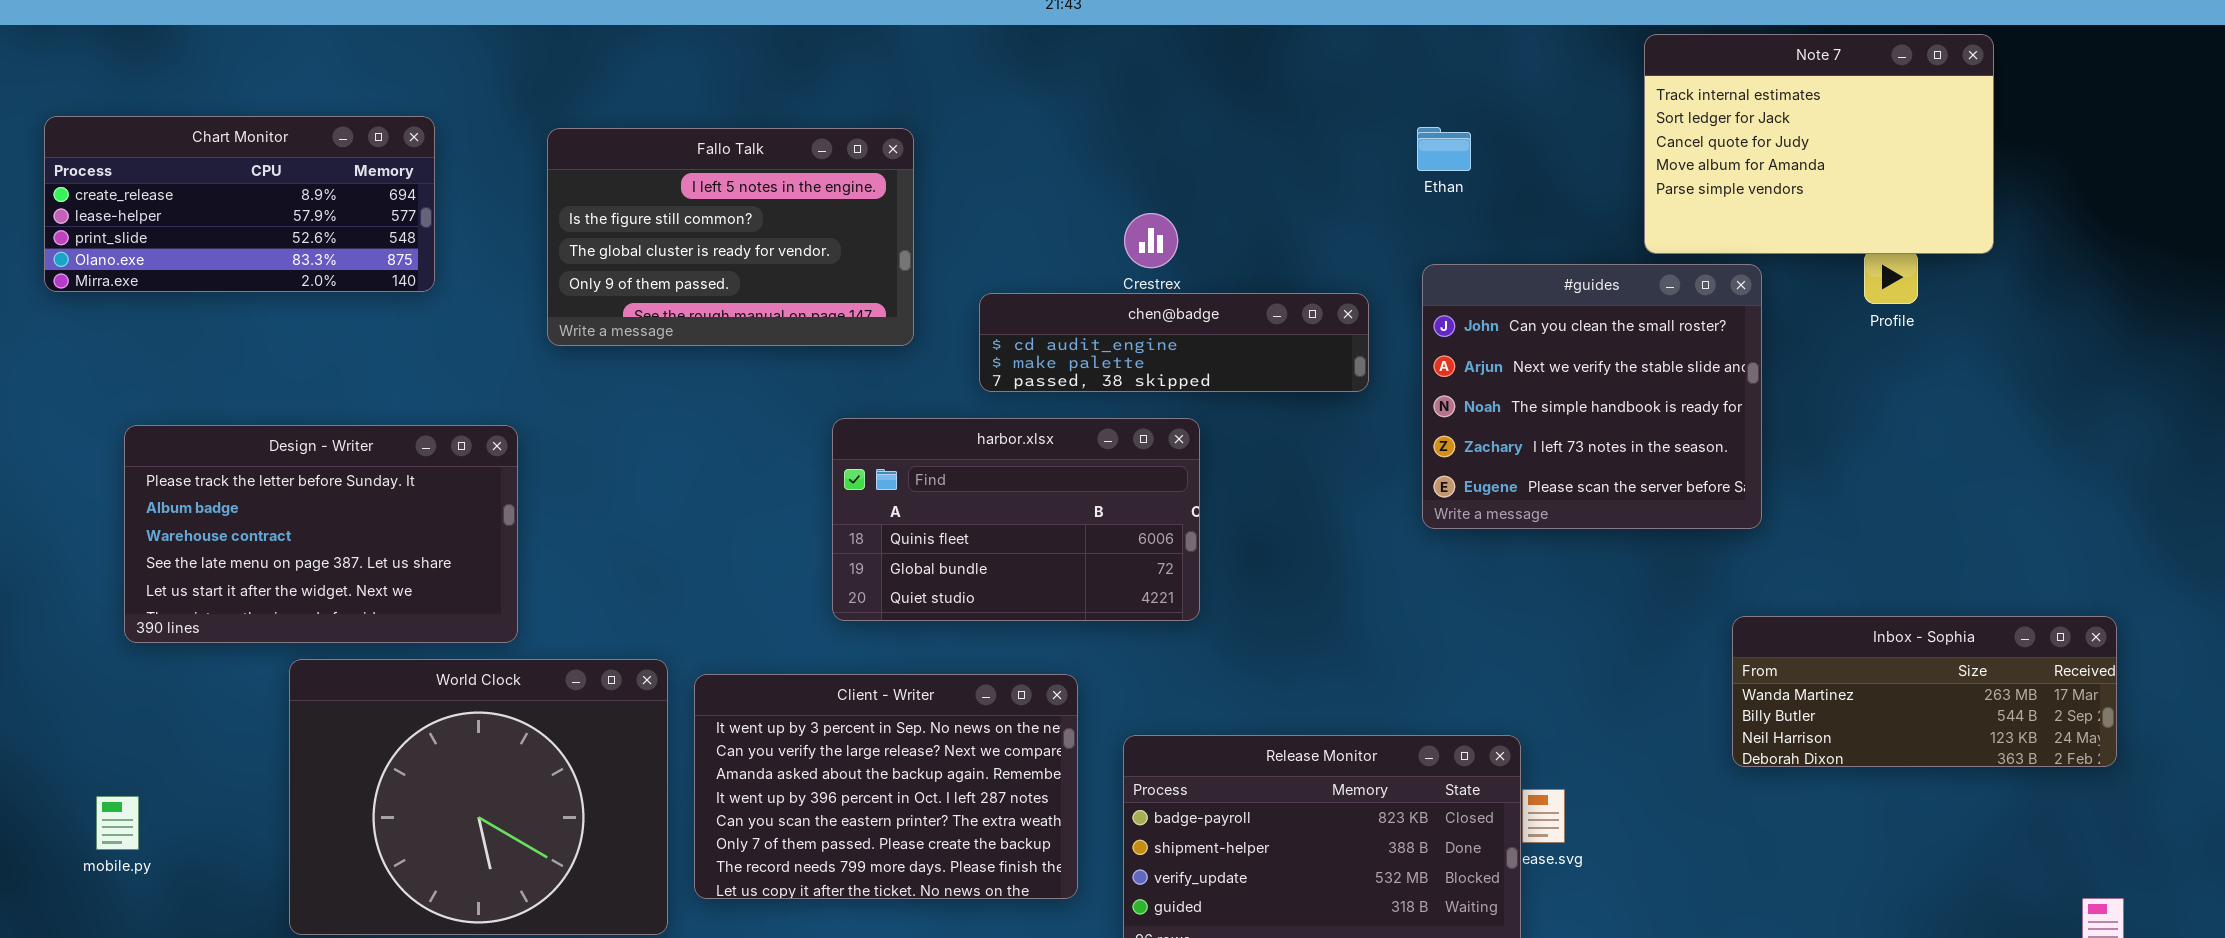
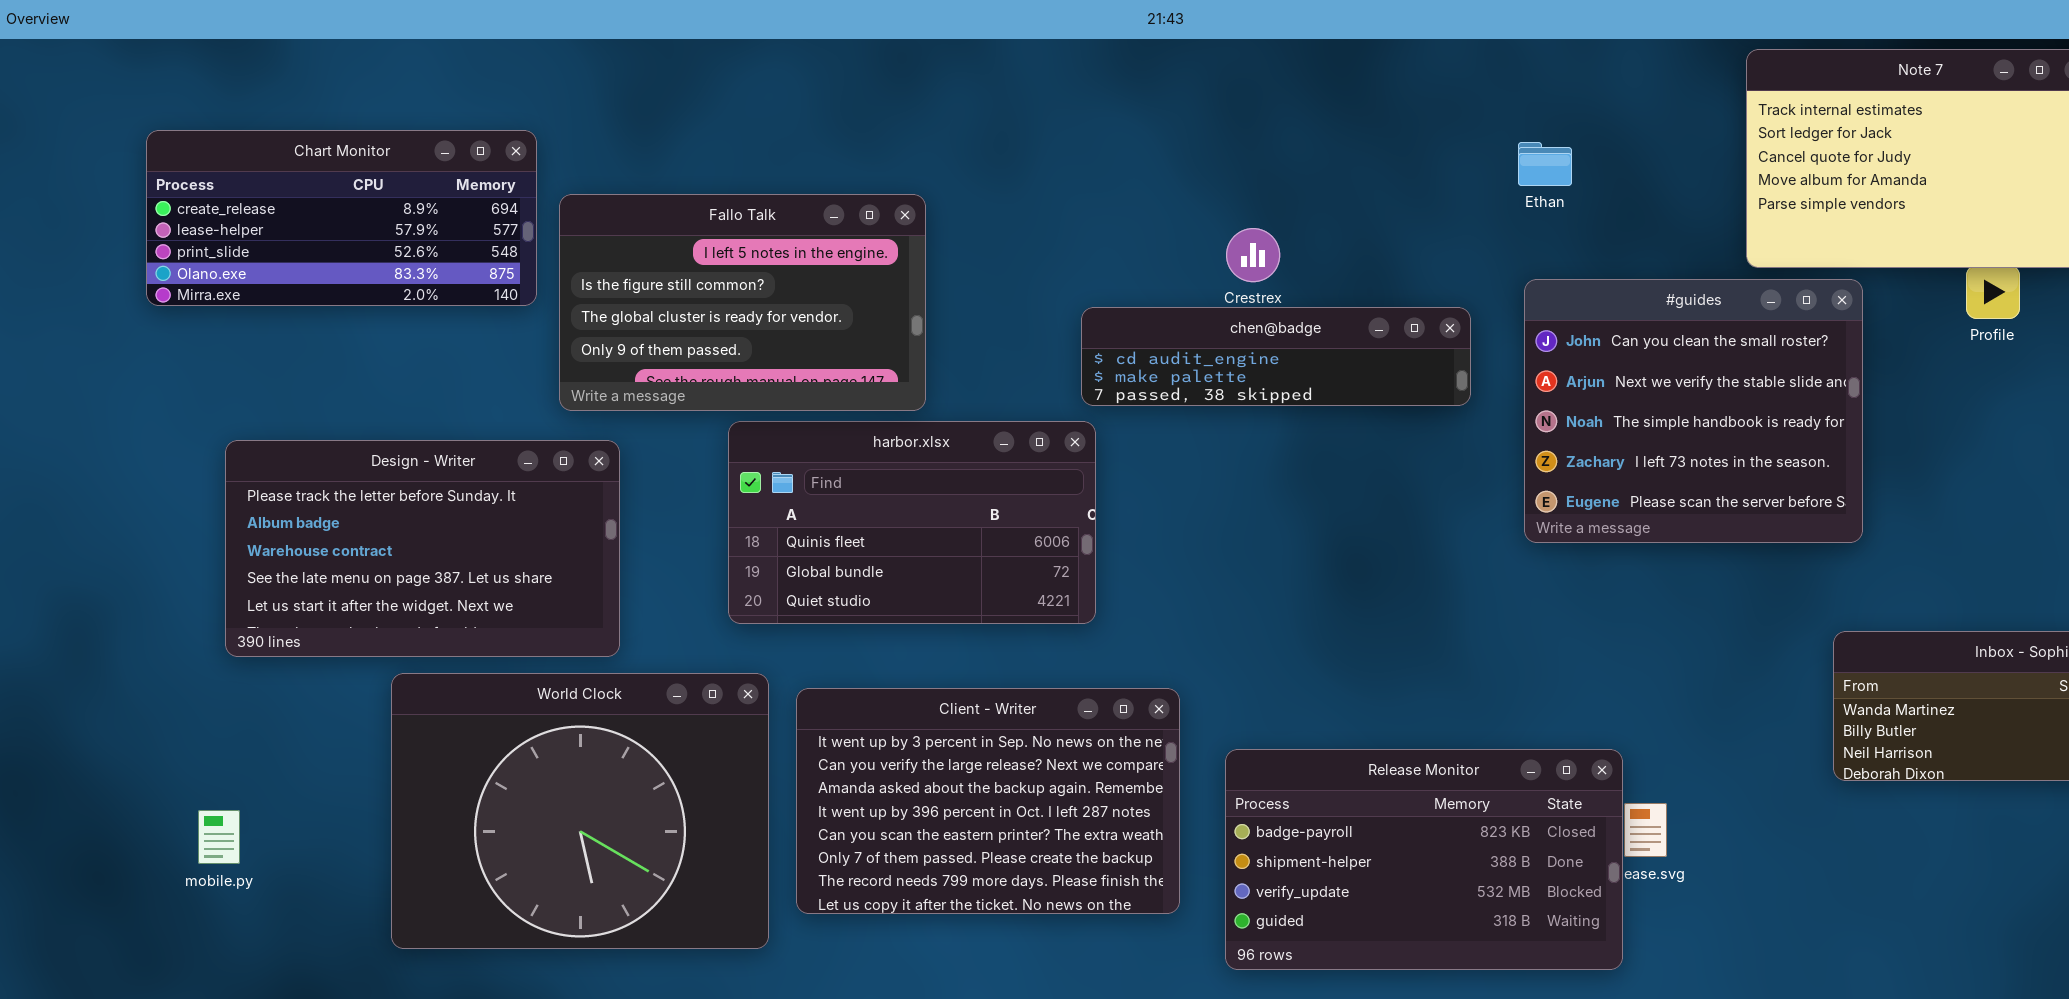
Fallo Talk: [547,128,914,346] -> [559,194,926,411], moved
harbor.xlsx: [832,418,1200,621] -> [728,421,1096,624], moved

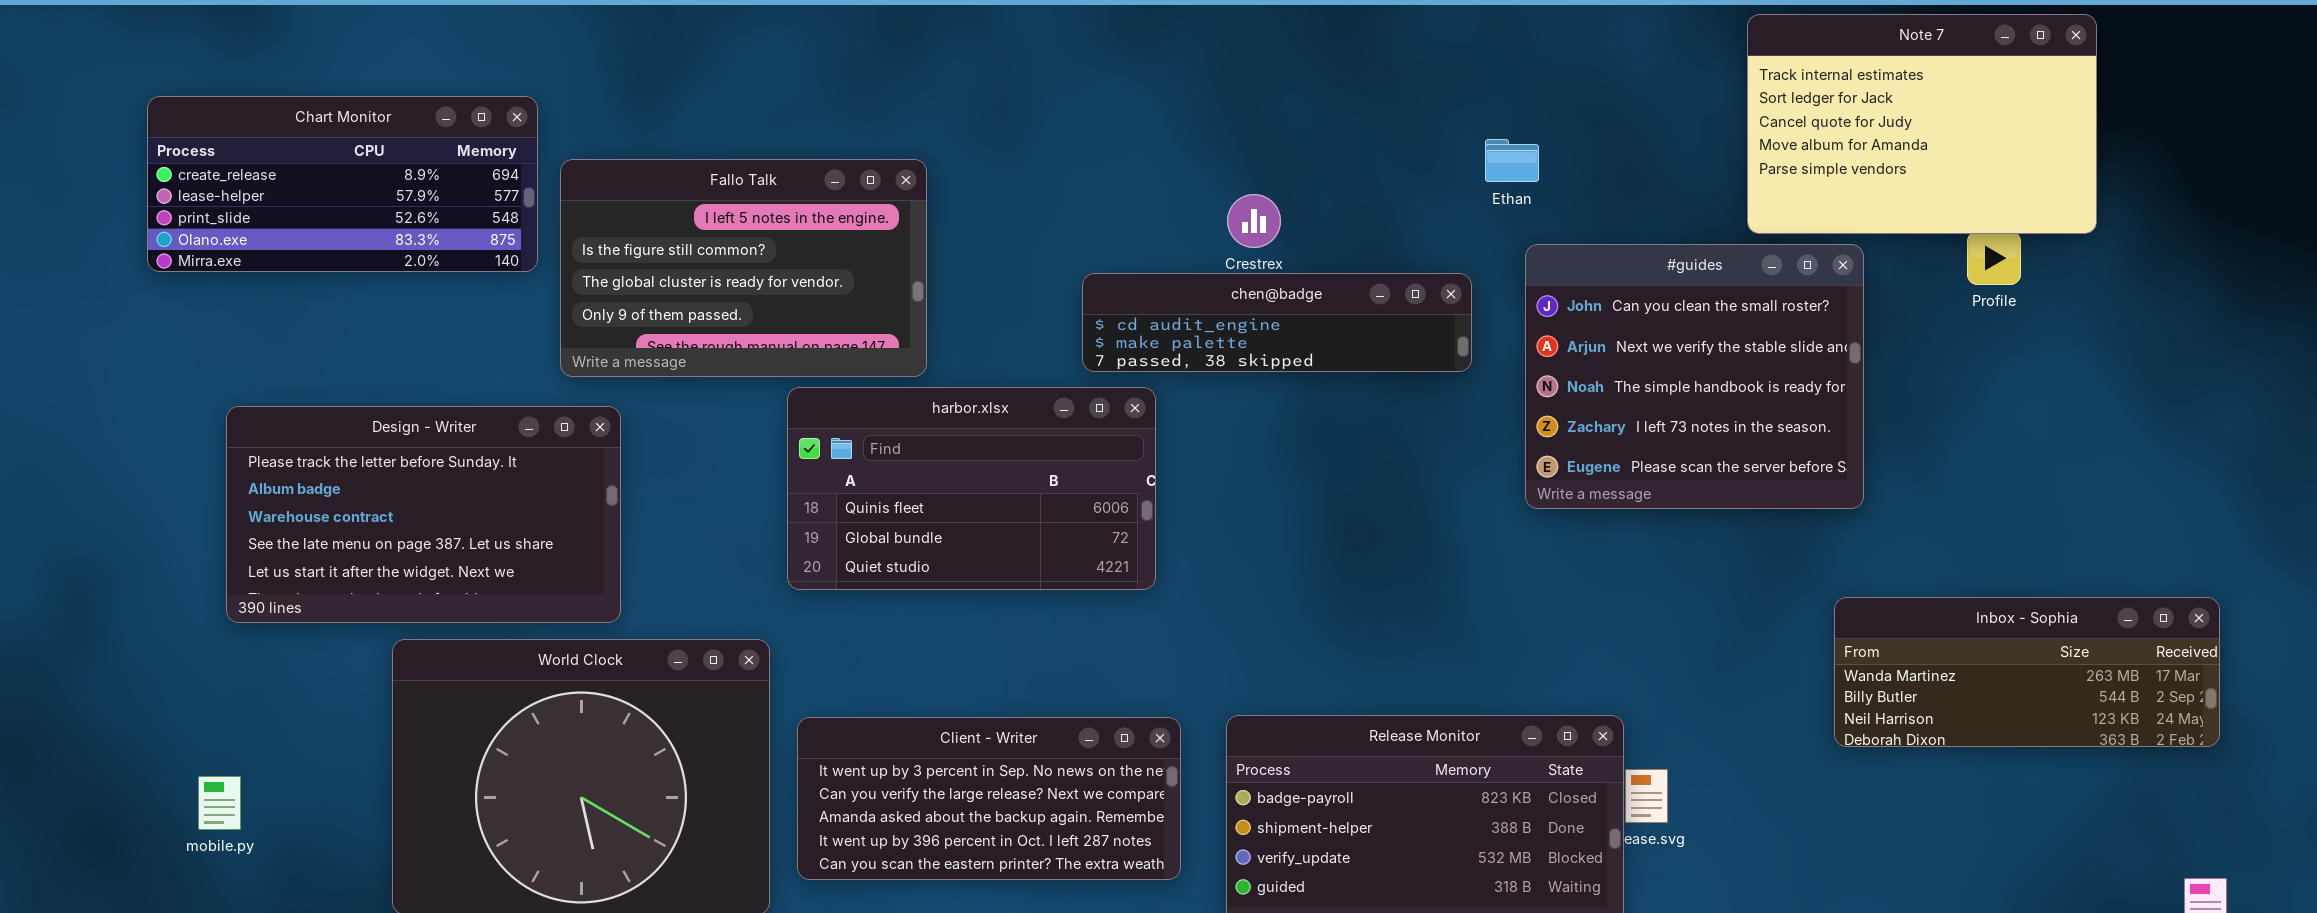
Ethan: [1518,142,1572,186] -> [1485,139,1539,182], moved
harbor.xlsx: [728,421,1096,624] -> [787,387,1156,590], moved
Client - Writer: [796,688,1180,914] -> [797,717,1181,880], resized

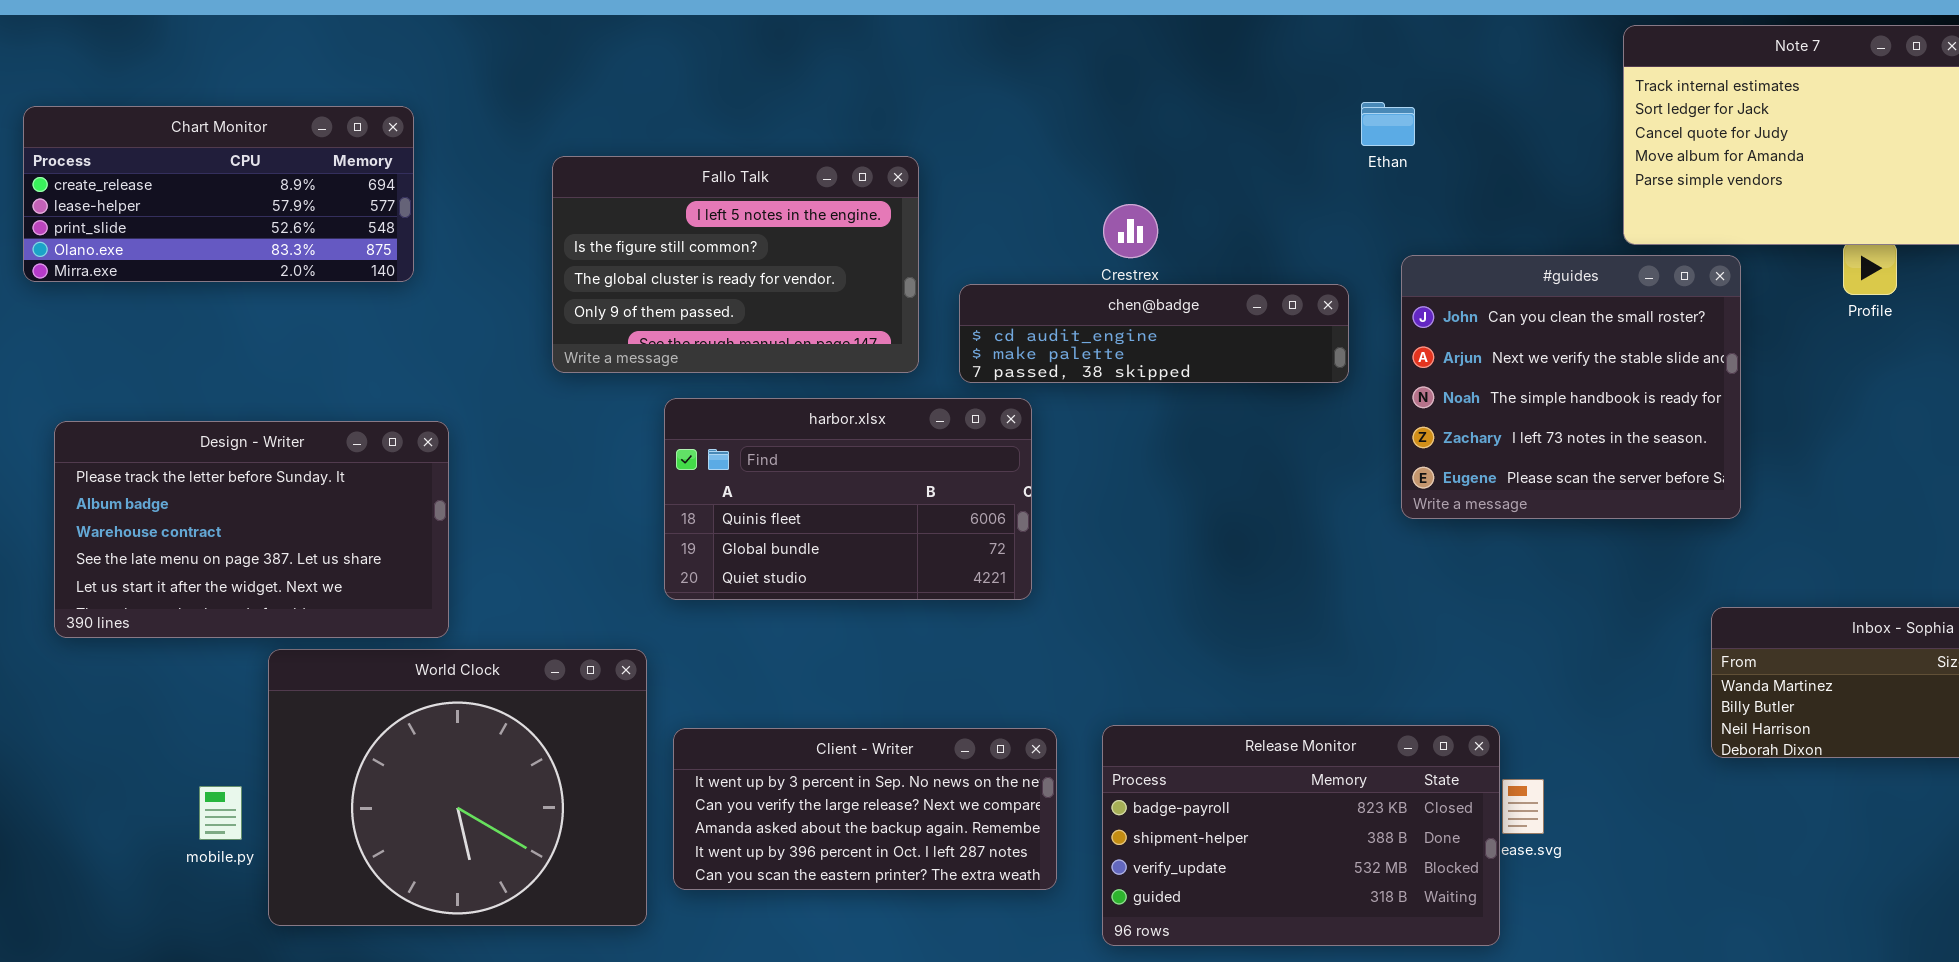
Ethan: [1485,139,1539,182] -> [1361,102,1415,146], moved
Fallo Talk: [560,159,927,377] -> [552,156,919,373], moved
Design - Writer: [226,406,621,623] -> [54,421,449,638], moved
mobile.py: [198,776,241,830] -> [199,786,242,840], moved

